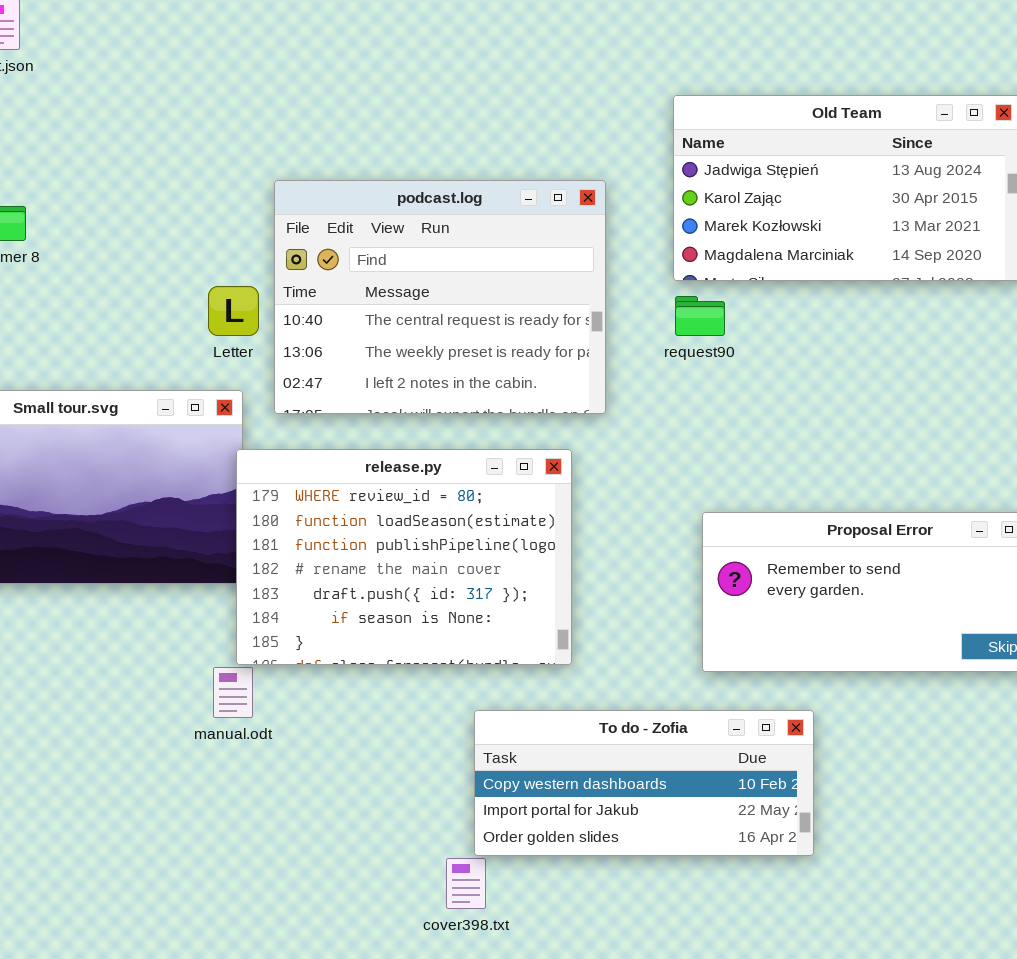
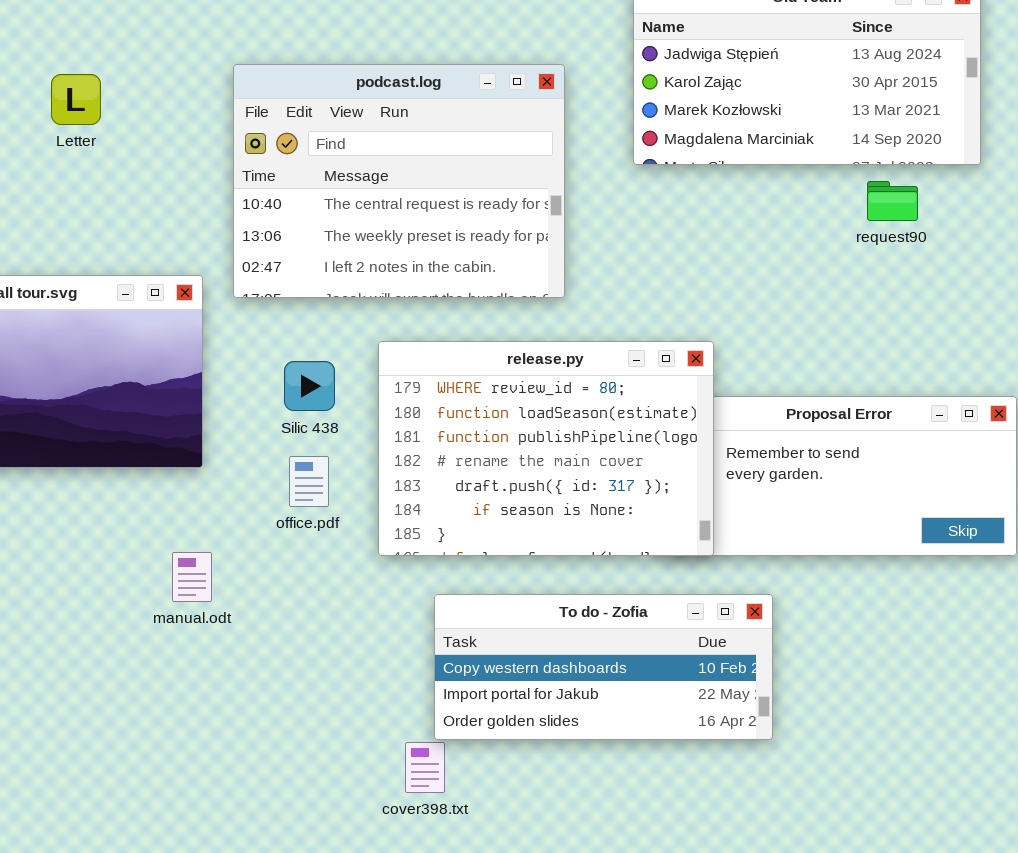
Letter: [208,286,259,336] -> [51,74,101,125], moved
request90: [675,296,725,336] -> [867,181,918,221], moved
release.py: [236,449,572,665] -> [378,341,714,556], moved

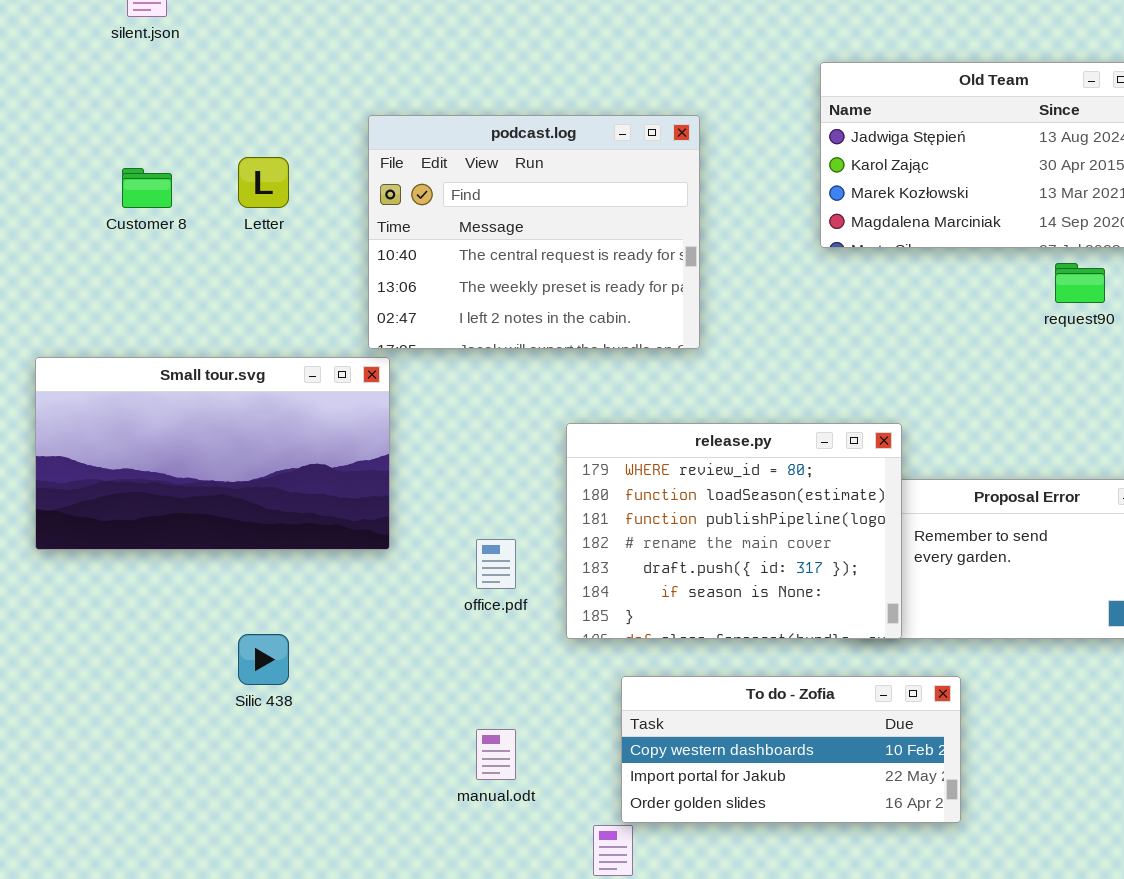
podcast.log: [233,64,565,298] -> [368,115,700,349], moved
Silic 438: [284,361,335,411] -> [238,634,289,685], moved
manual.odt: [172,552,212,602] -> [476,729,516,780], moved

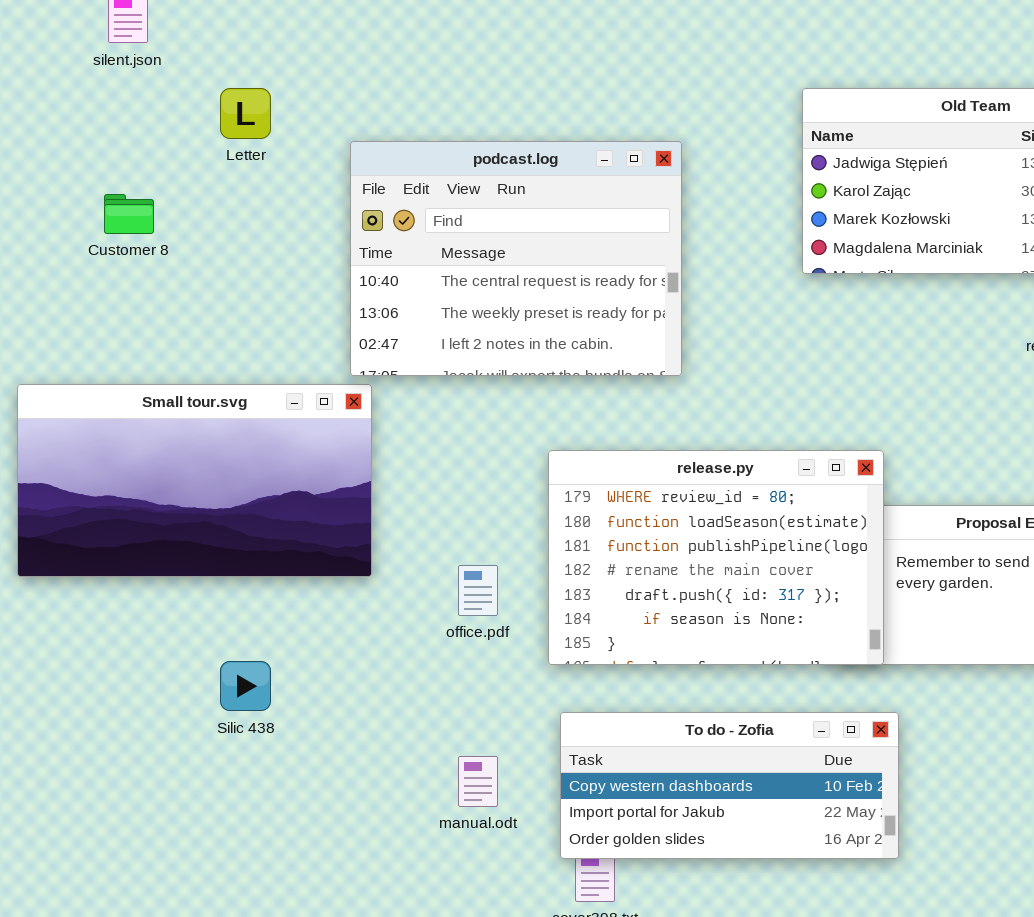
Letter: [238,157,289,208] -> [220,88,271,139], moved
To do - Zofia: [621,676,961,823] -> [560,712,899,859], moved

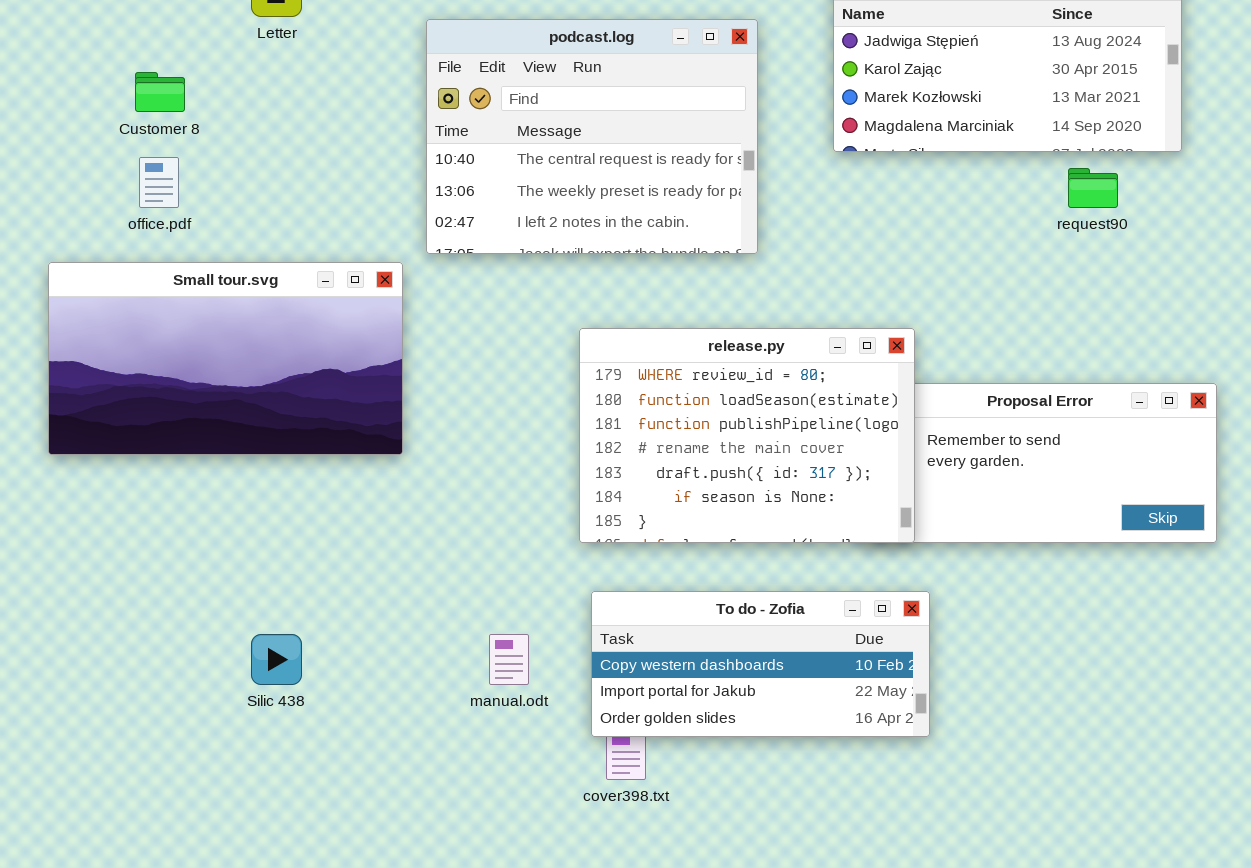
podcast.log: [350,141,682,376] -> [426,19,758,254], moved
office.pdf: [458,565,498,616] -> [139,157,179,208], moved
Silic 438: [220,661,271,711] -> [251,634,302,685], moved

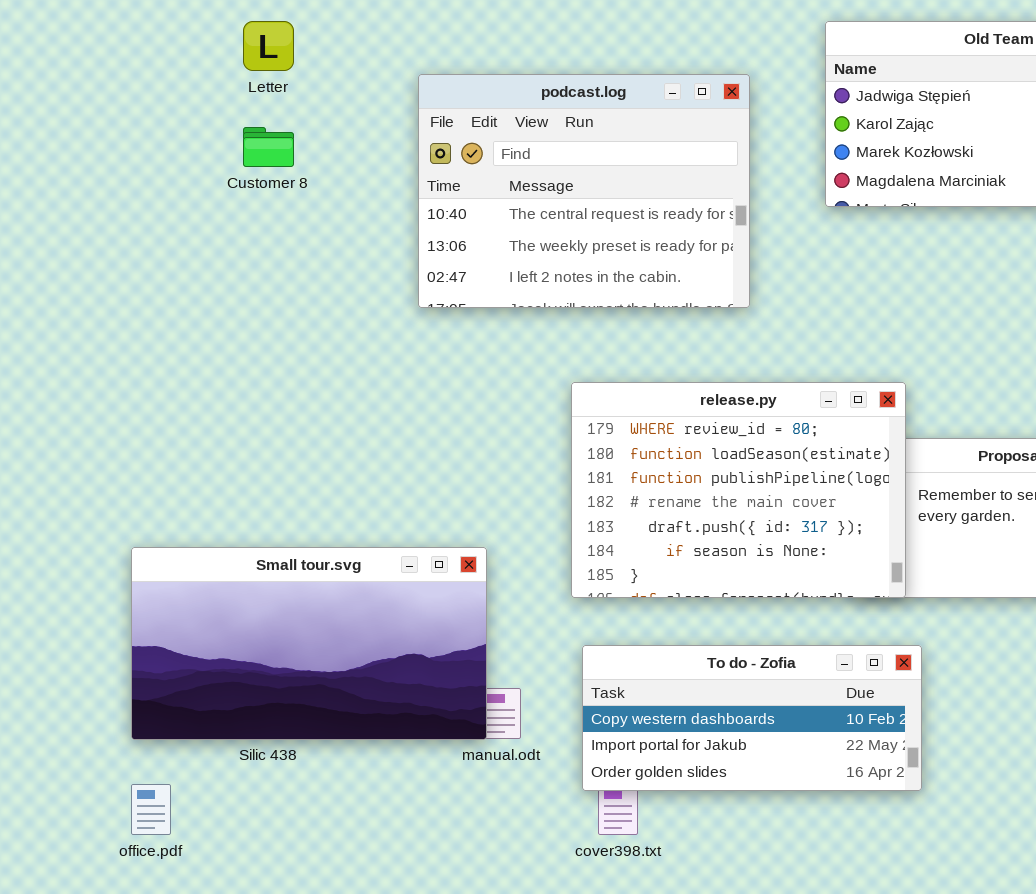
Customer 8: [135,72,185,112] -> [243,127,294,167], moved
office.pdf: [139,157,179,208] -> [131,784,171,835], moved
Small tour.svg: [48,262,403,455] -> [131,547,487,740], moved

